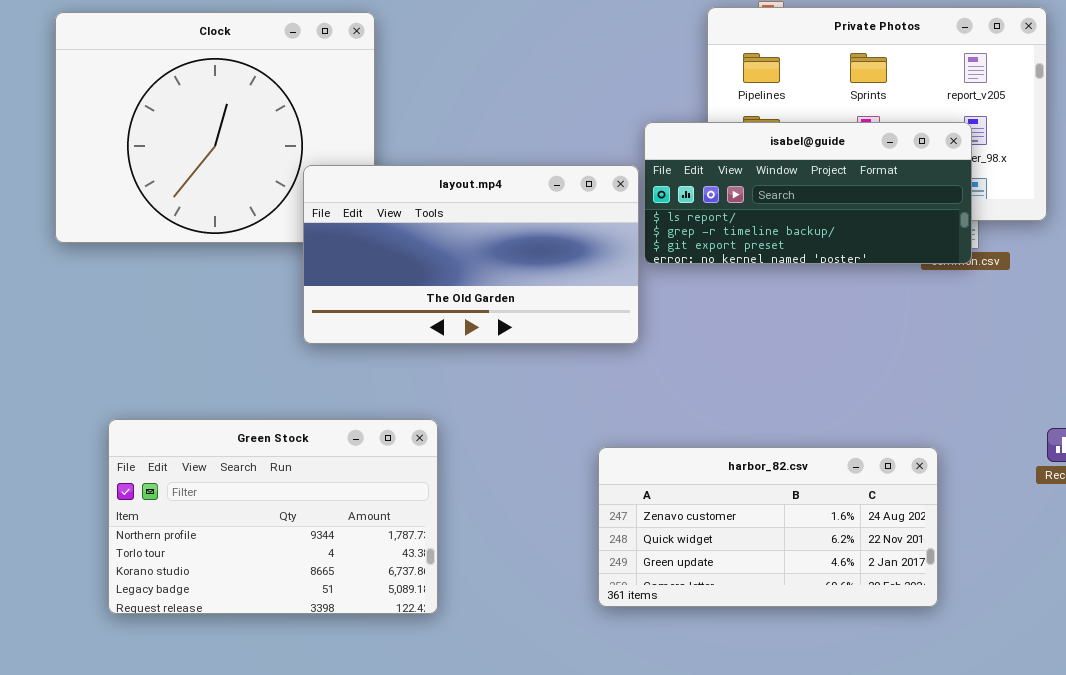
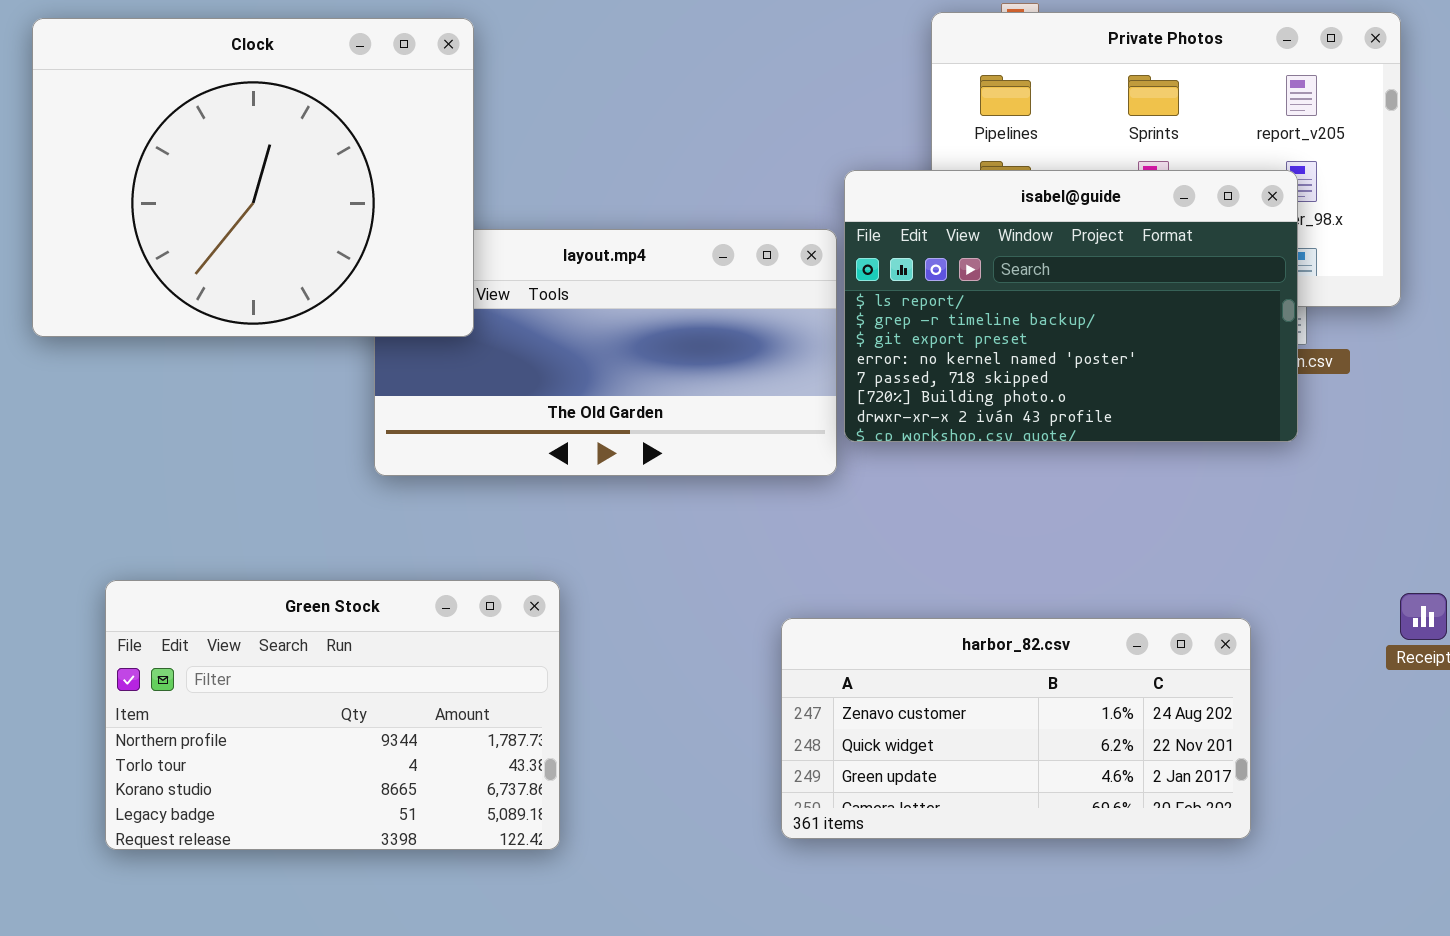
Clock: [55,12,375,243] -> [32,18,474,337], raised
isabel@guide: [644,122,972,264] -> [844,170,1298,442], resized

